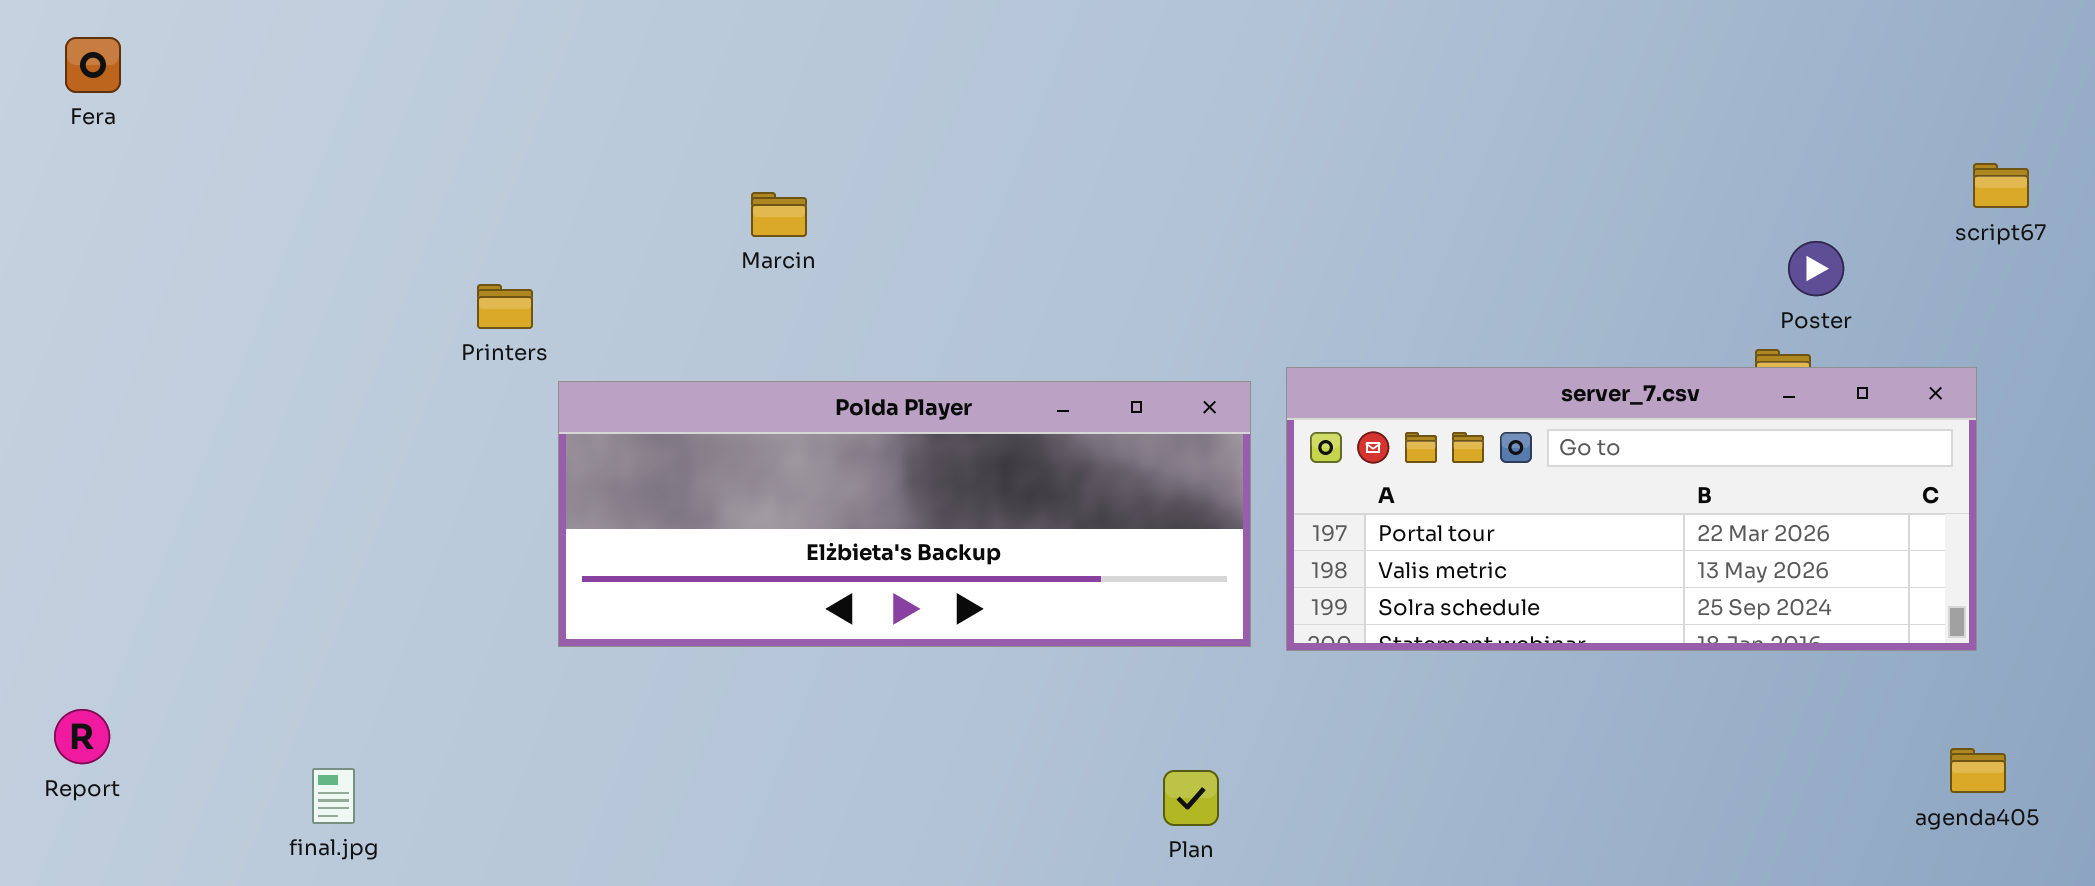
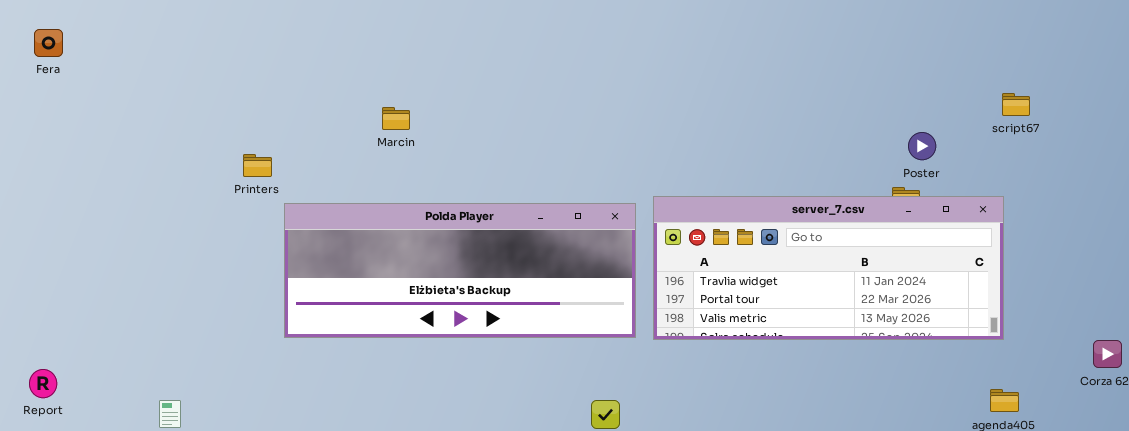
server_7.csv: [1286,367,1977,651] -> [653,196,1004,340], scrolled up 1 row

